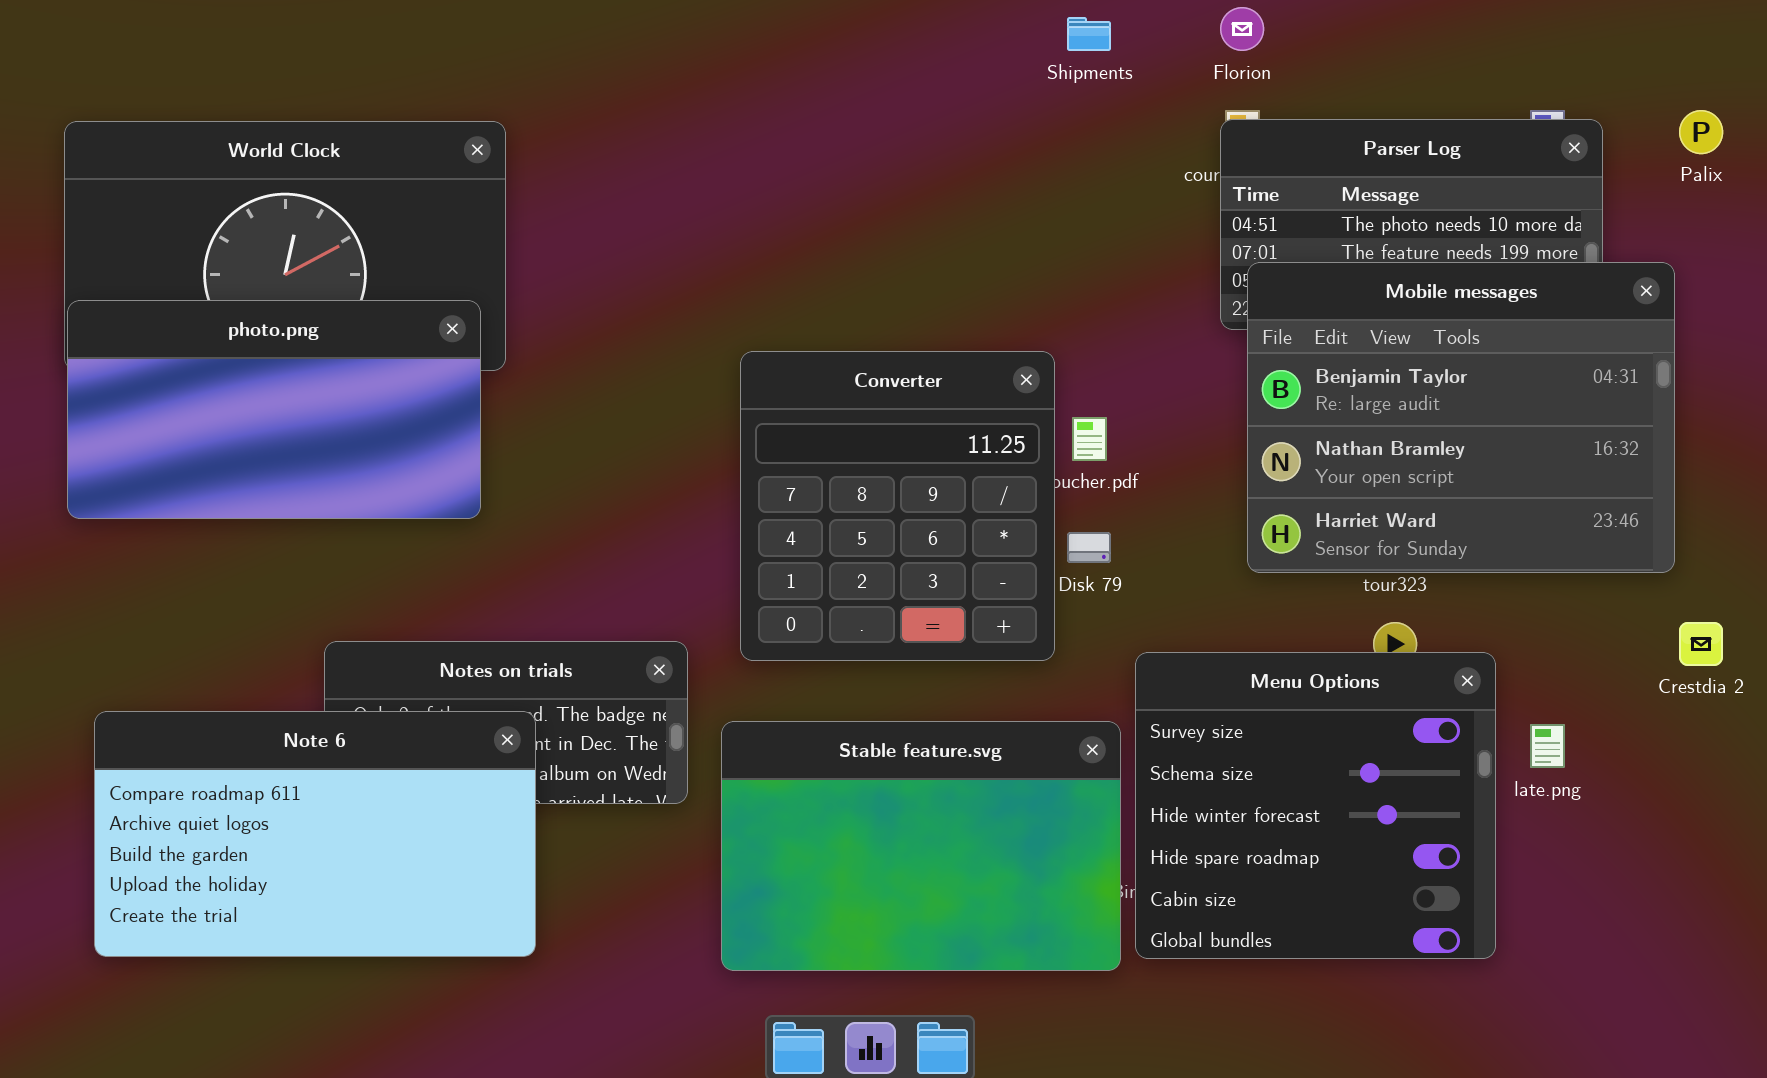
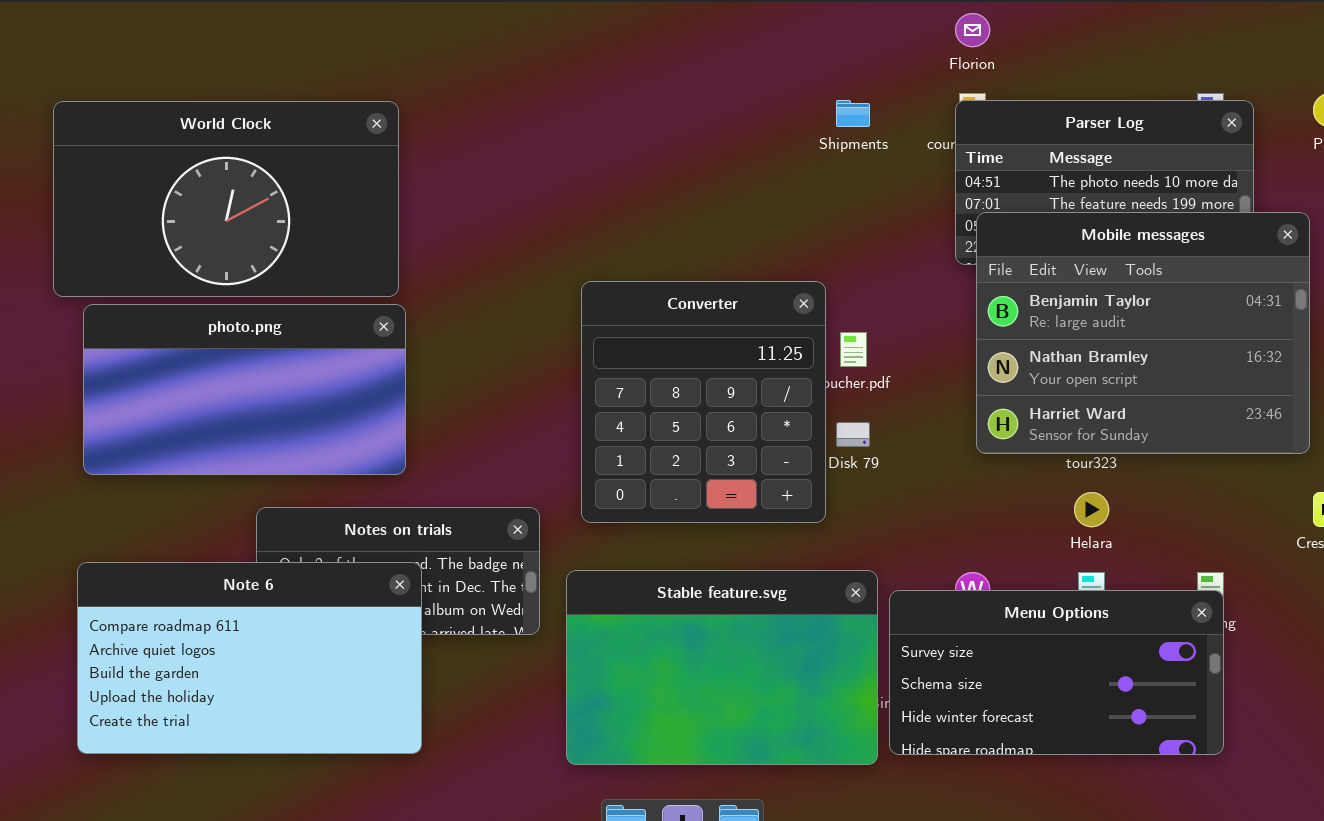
Shipments: [1067,17,1111,51] -> [836,100,870,127], moved
photo.png: [67,300,481,519] -> [83,304,406,475], moved
Menu Options: [1135,652,1496,959] -> [889,590,1224,755], resized

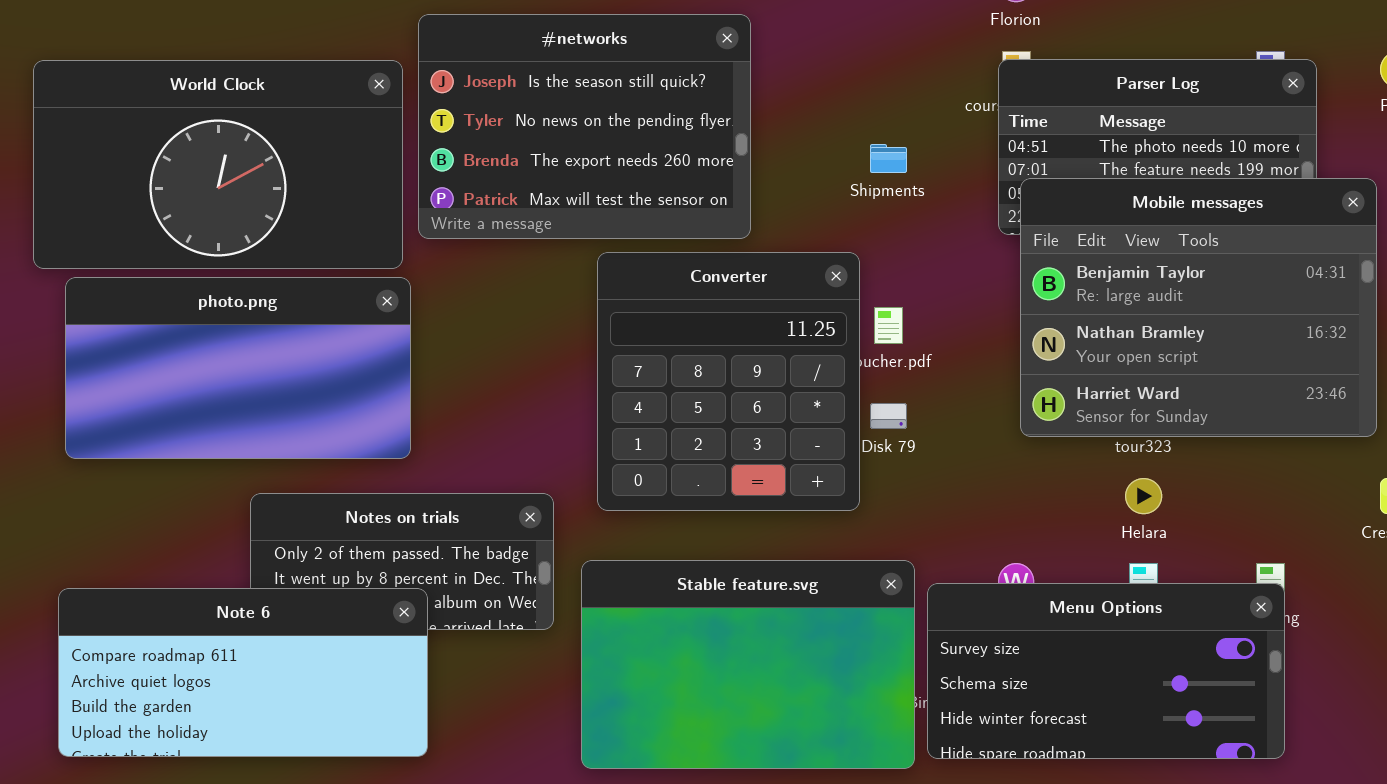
#networks: none -> [418,14,751,239], opened
Shipments: [836,100,870,127] -> [870,144,907,173], moved
Note 6: [77,562,422,754] -> [58,588,428,757], resized

